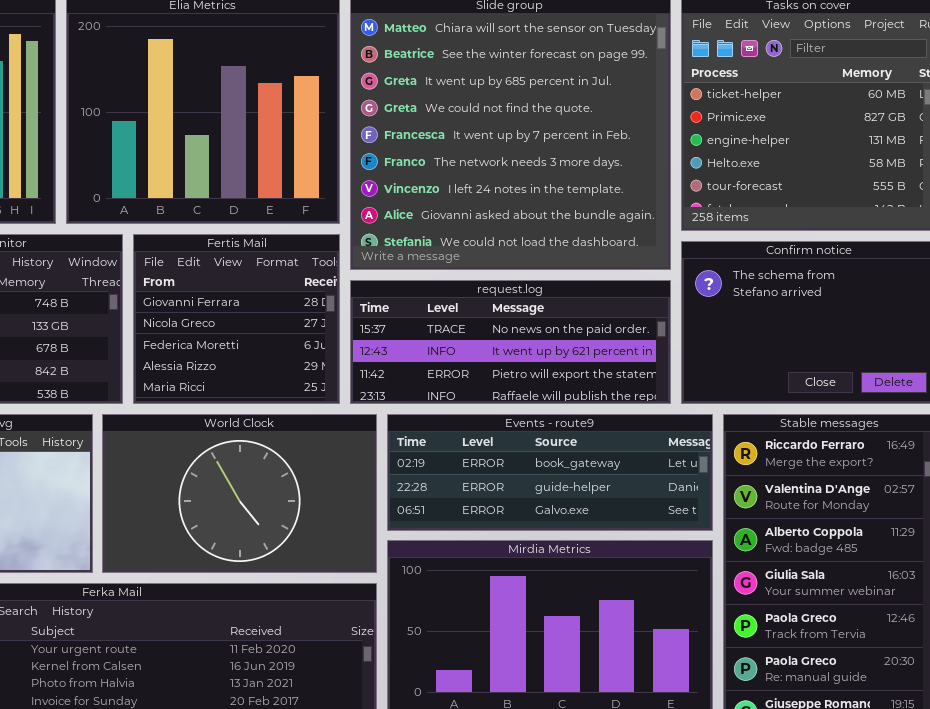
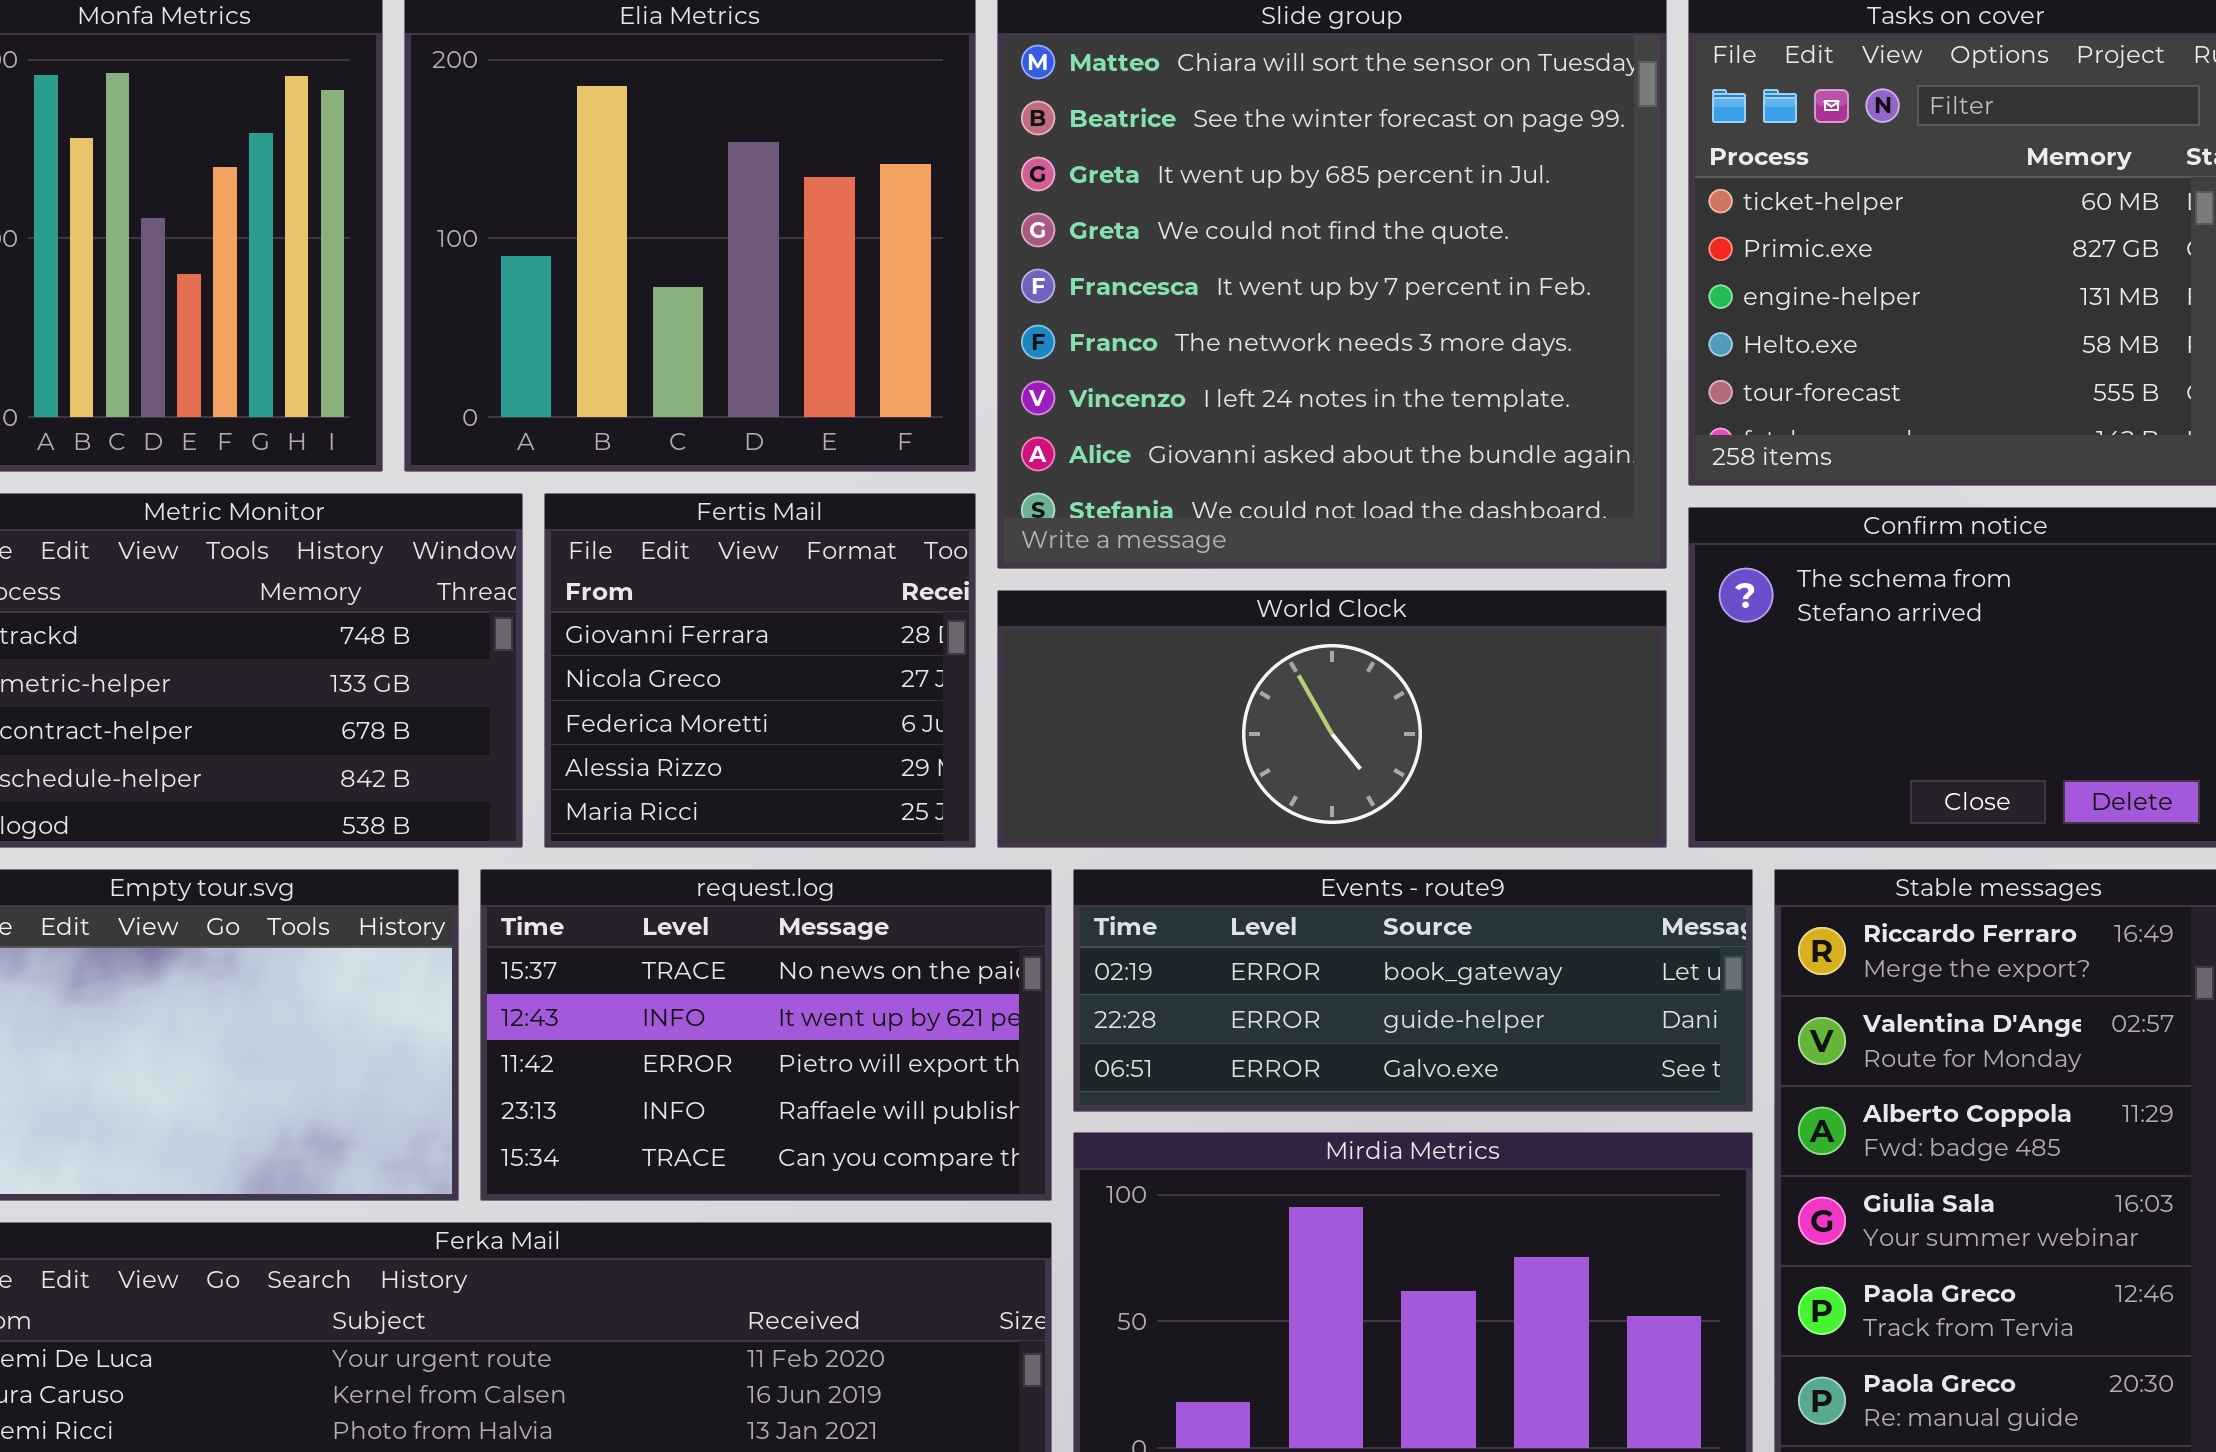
request.log: [350,280,671,404] -> [480,869,1052,1201], moved, resized
World Clock: [102,414,377,573] -> [997,590,1667,848], moved, resized

